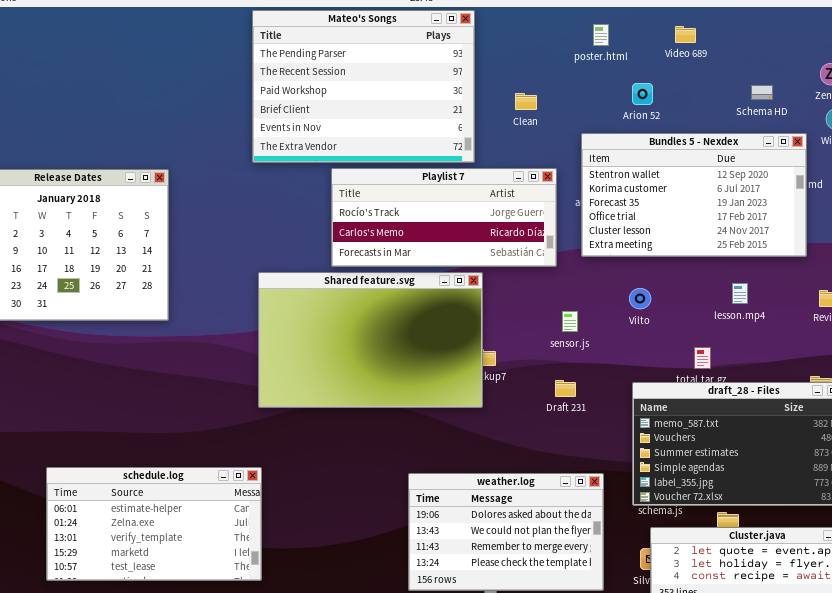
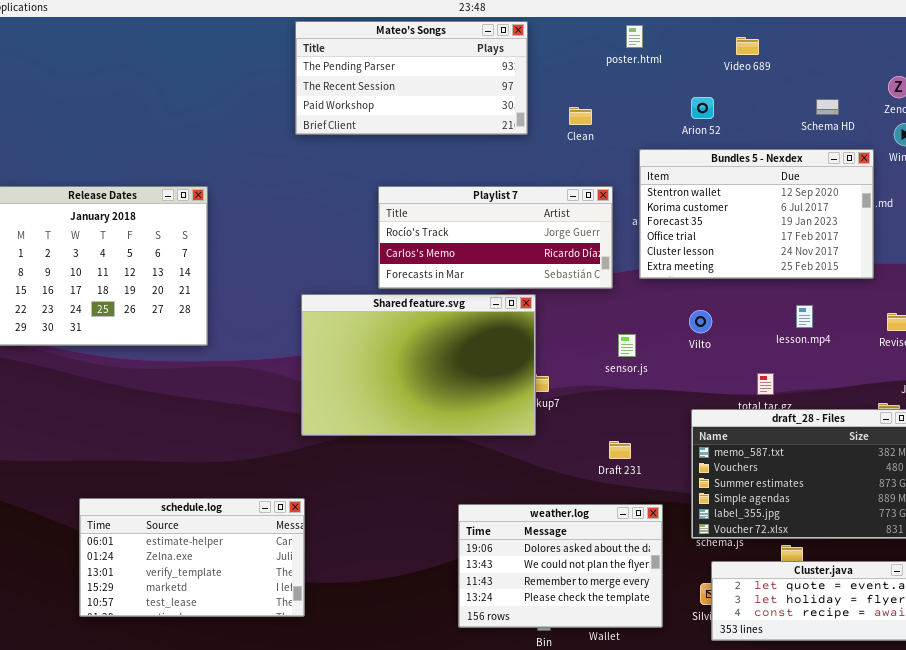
Mateo's Songs: [252,10,475,163] -> [295,21,528,135], resized
poster.html: [593,24,609,46] -> [626,25,643,48], moved
Draft 231: [555,380,576,397] -> [609,441,631,459], moved

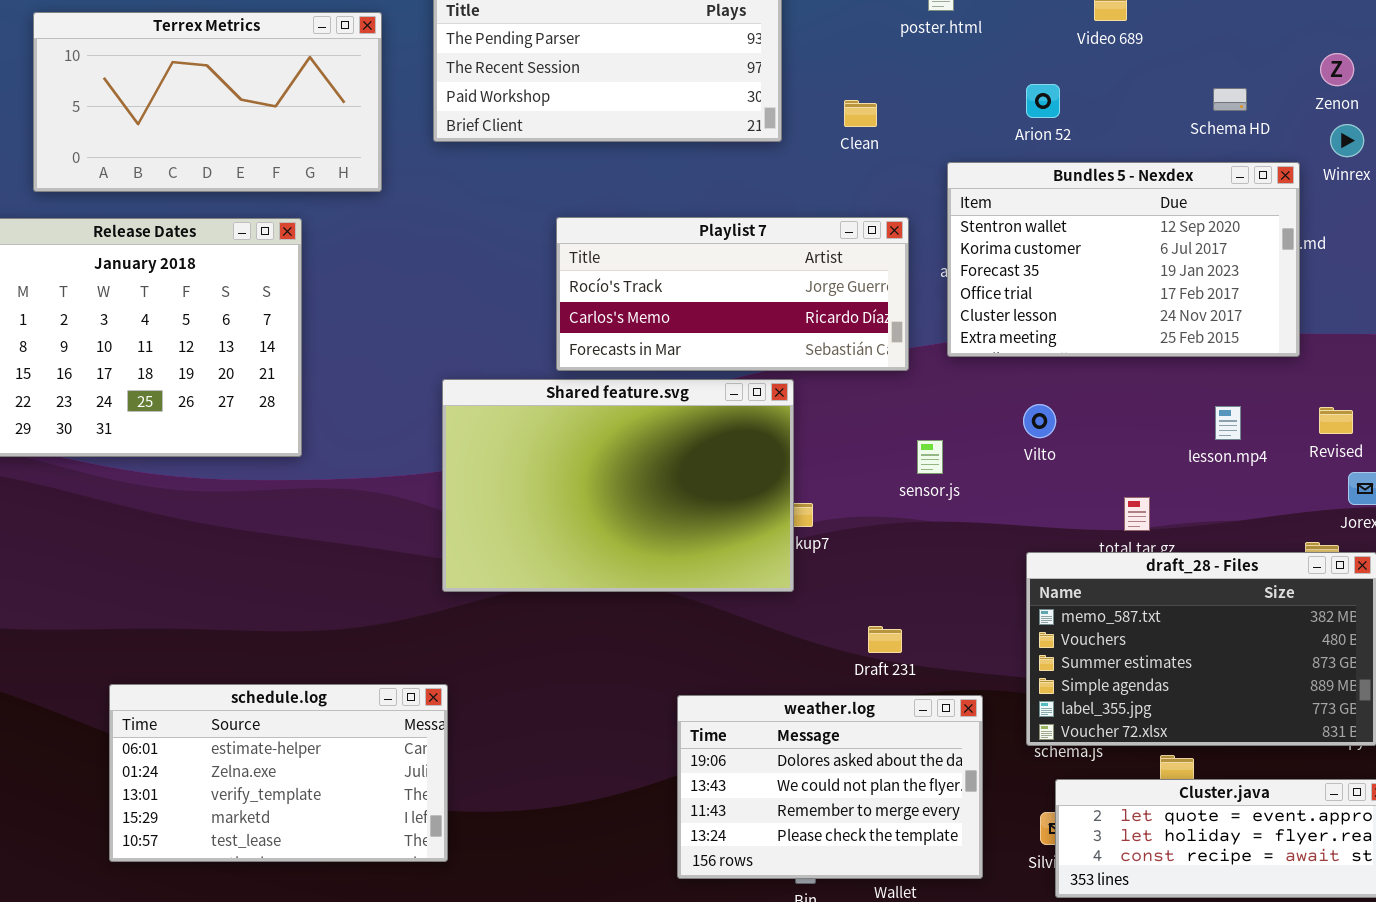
Terrex Metrics: none -> [33,12,382,192], opened
lesson.mp4: [796,305,813,328] -> [1215,406,1241,440], moved
Draft 231: [609,441,631,459] -> [868,626,902,653], moved

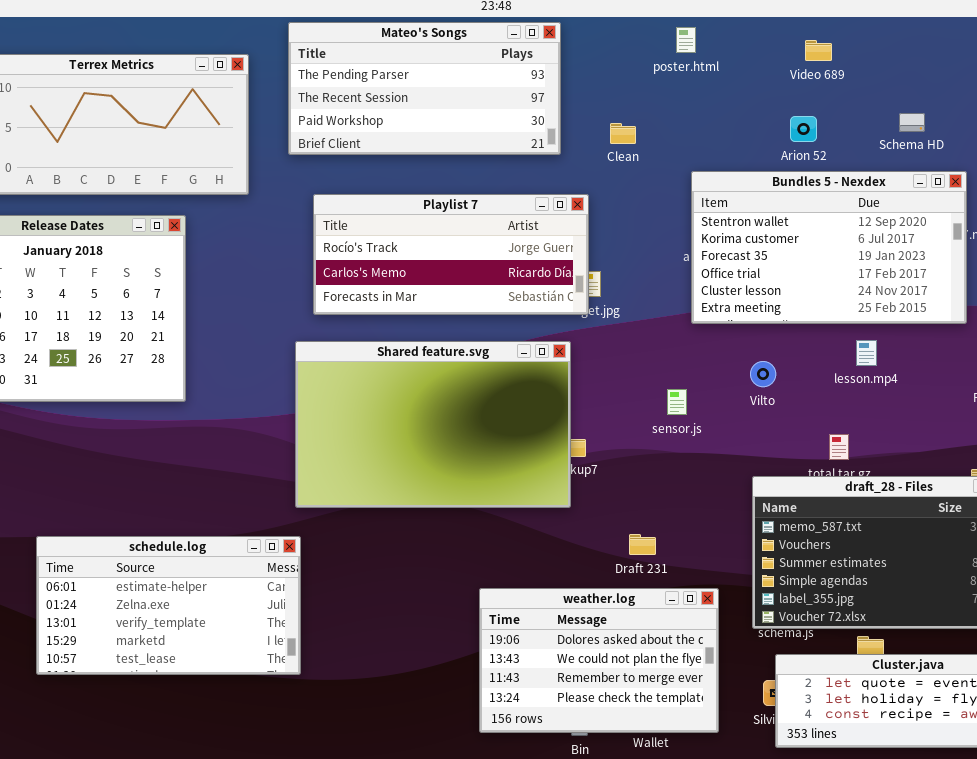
Arion 52: [1026,84,1060,118] -> [790,116,817,142], moved
Playlist 7: [556,217,909,371] -> [313,194,589,315], moved
lesson.mp4: [1215,406,1241,440] -> [856,340,877,366], moved
schedule.log: [109,684,448,862] -> [36,536,301,675], moved

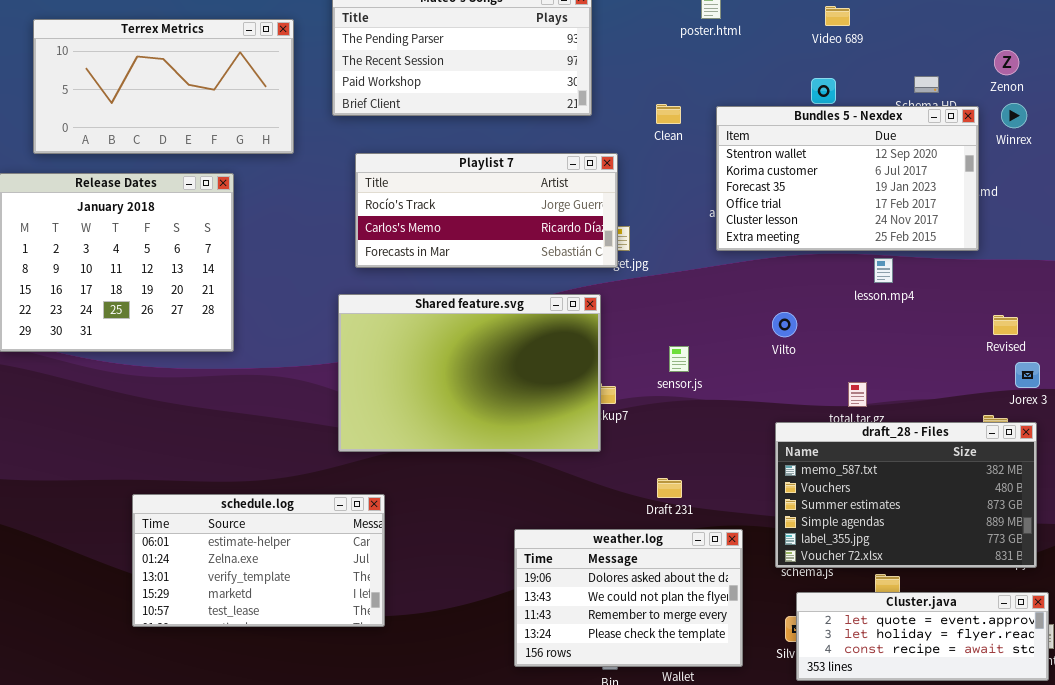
Clean: [610,123,636,144] -> [656,104,681,124], moved
Bundles 5 - Nexdex: [691,171,967,324] -> [716,106,979,251], moved
lesson.mp4: [856,340,877,366] -> [874,258,893,283], moved
sensor.js: [667,389,687,415] -> [669,346,689,372], moved
schedule.log: [36,536,301,675] -> [132,494,385,627], moved

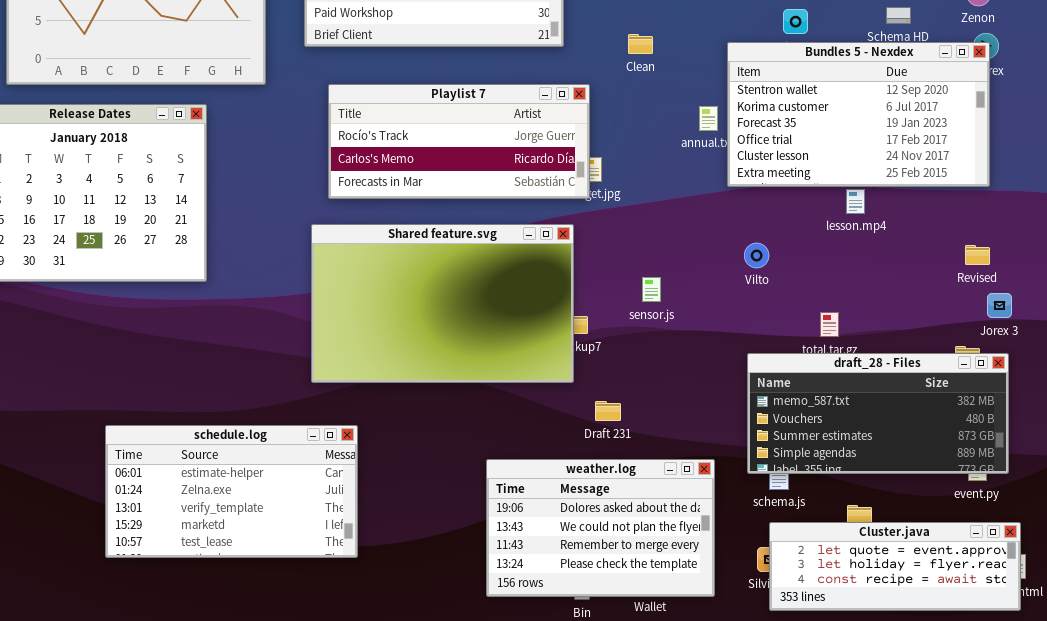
Bundles 5 - Nexdex: [716,106,979,251] -> [727,42,990,187], moved
draft_28 - Files: [775,422,1037,568] -> [747,353,1009,474], resized
Draft 231: [657,478,682,498] -> [595,401,621,421], moved

